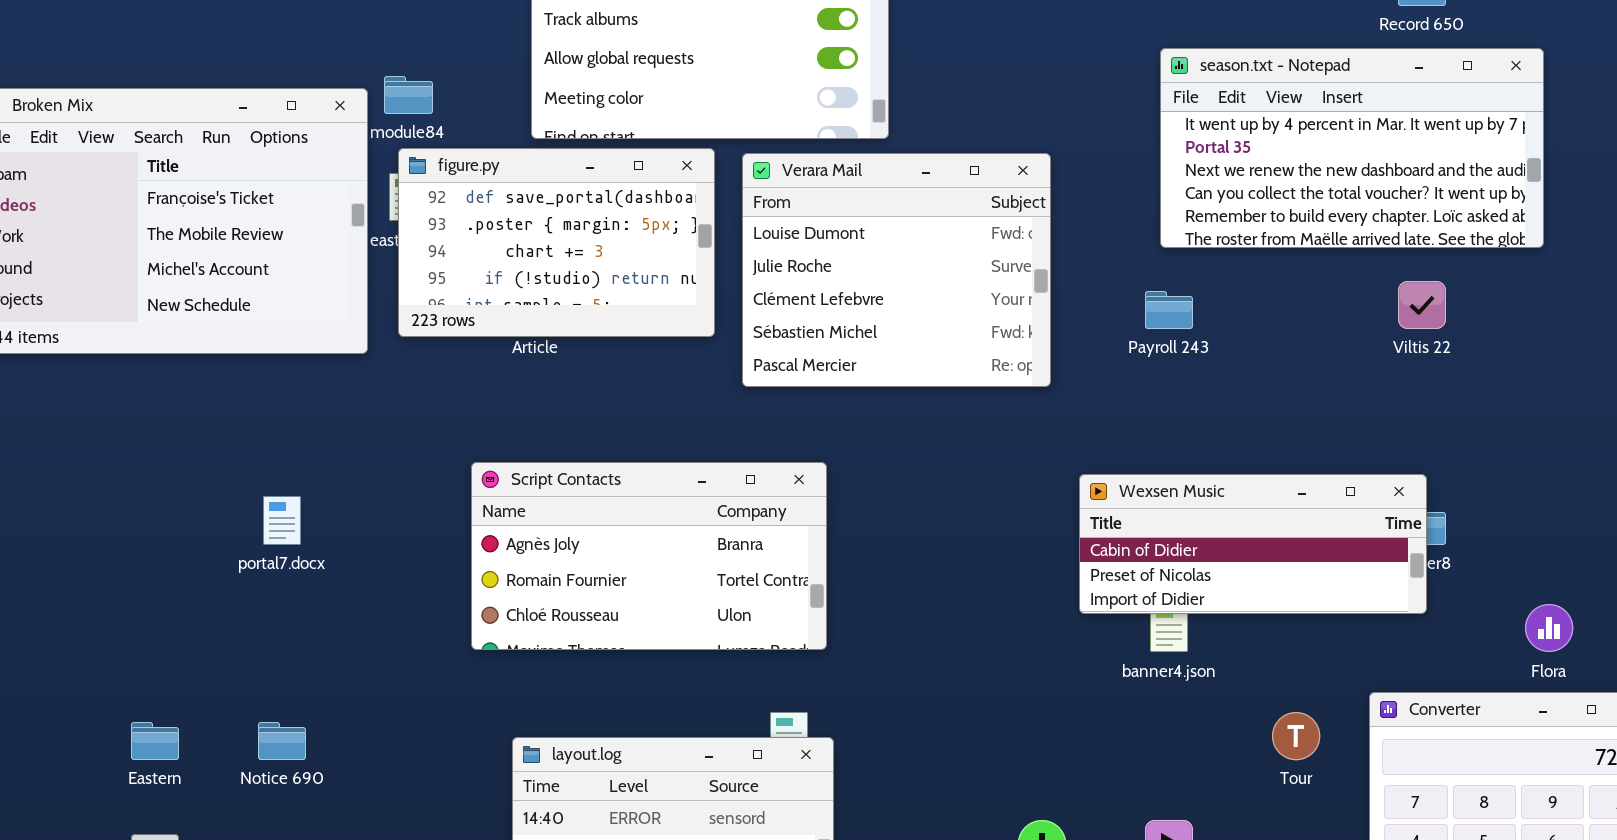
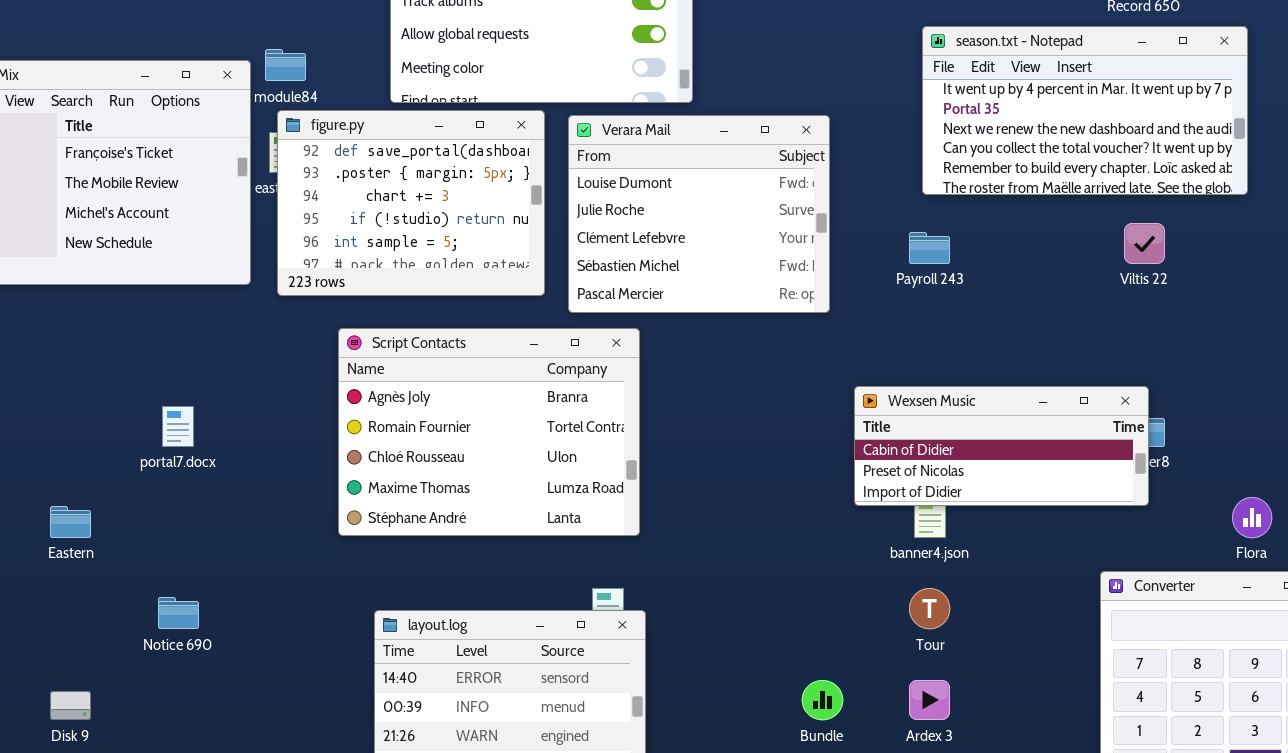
figure.py: [398,148,715,337] -> [277,110,545,296], resized
Script Contacts: [471,462,827,650] -> [338,328,640,536], resized
Tour: [1272,712,1320,760] -> [909,588,950,629], moved
Eastern: [131,722,179,760] -> [50,506,91,538], moved

